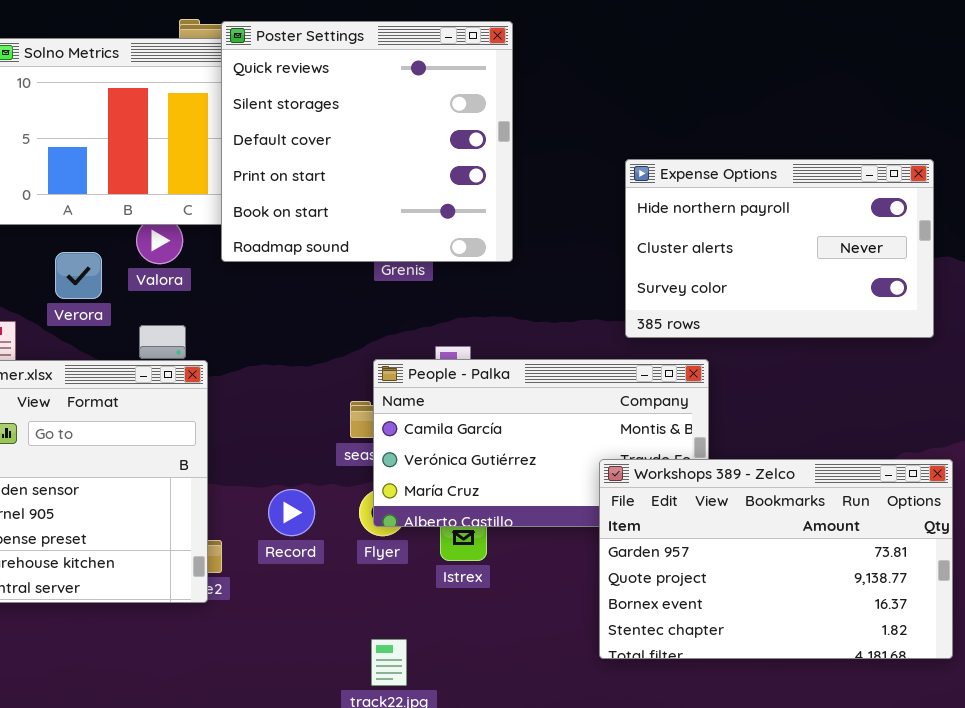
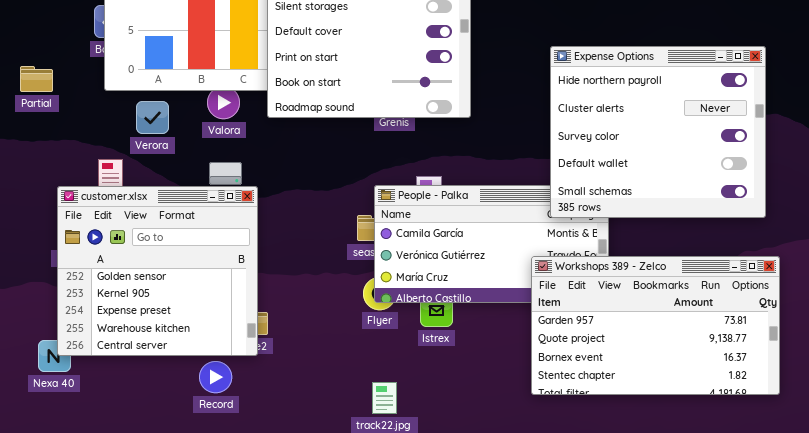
Expense Options: [625,159,934,338] -> [550,46,766,218], resized
Verora: [55,252,102,299] -> [136,101,169,134], moved
Record: [268,489,315,536] -> [199,361,232,393], moved

